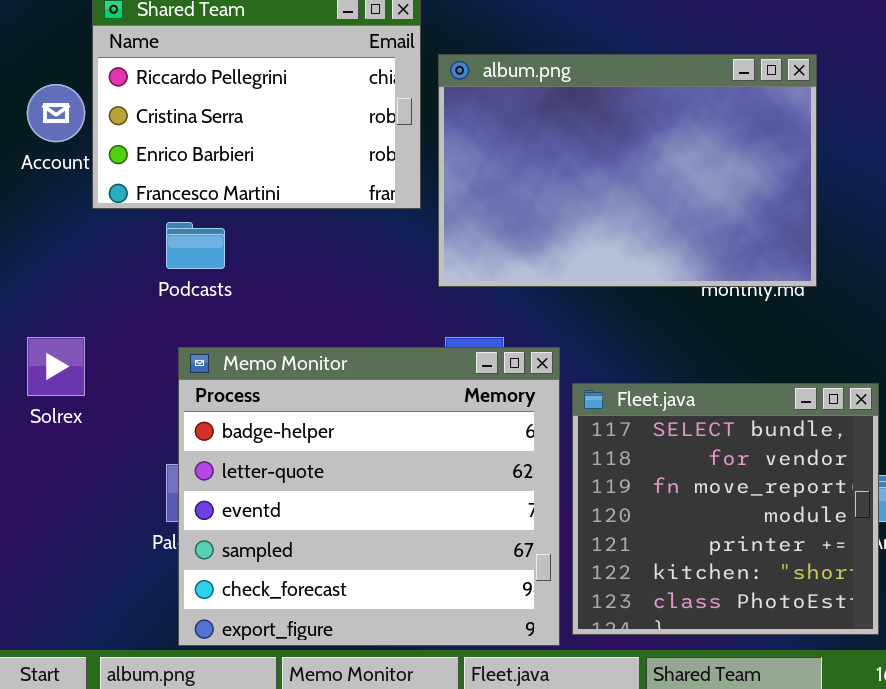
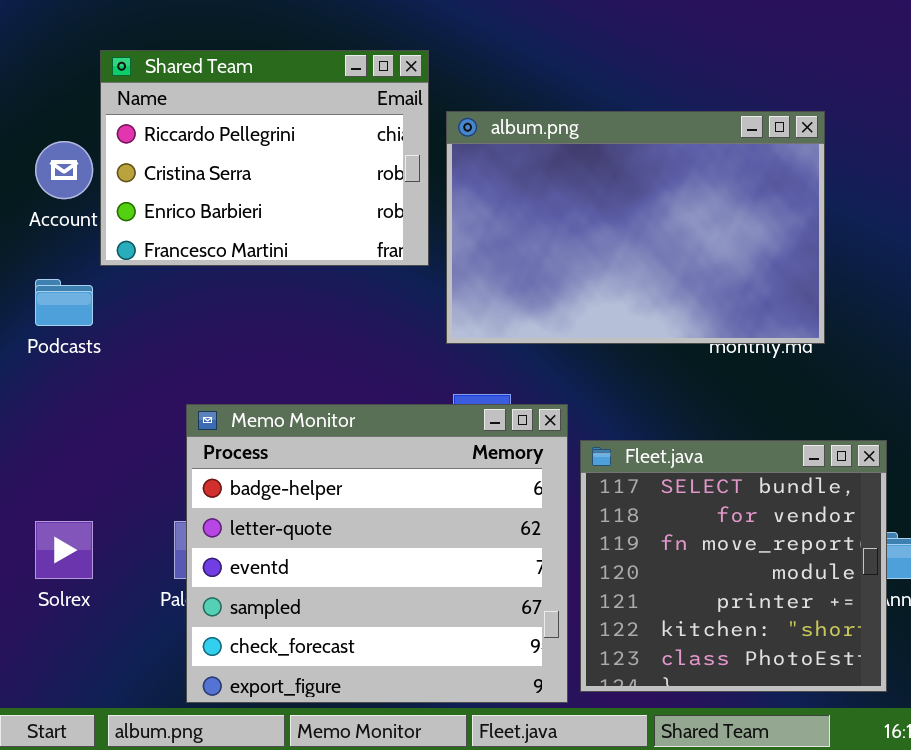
Podcasts: [166,222,225,269] -> [35,279,93,326], moved
Solrex: [27,337,85,396] -> [35,521,93,579], moved

